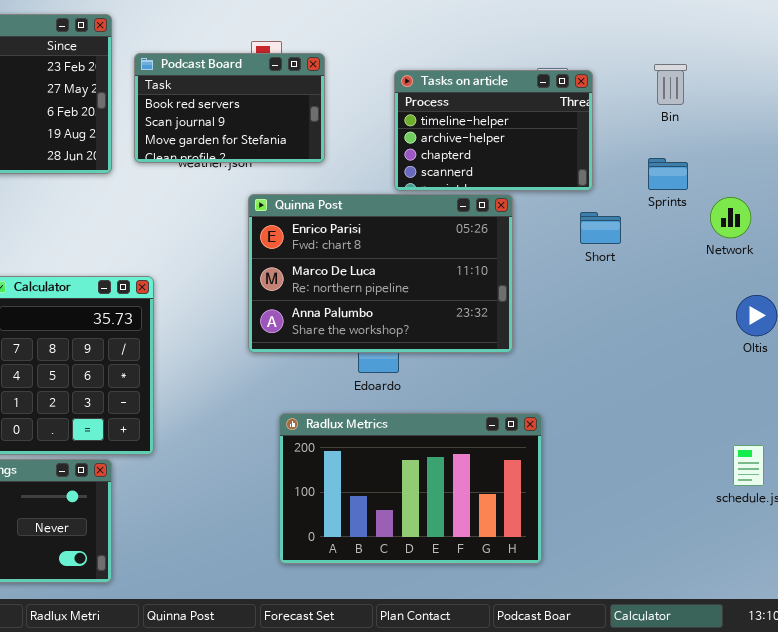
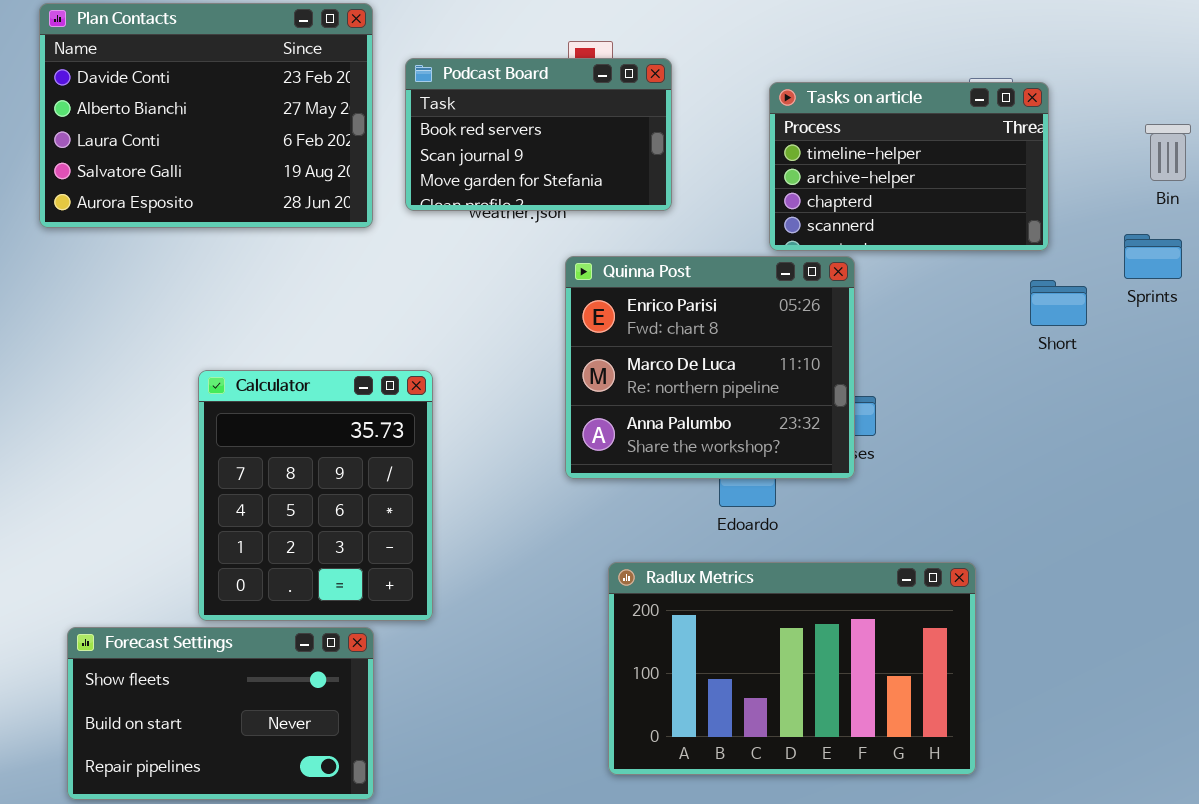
Bin: [654,64,687,105] -> [1145,124,1191,181], moved
Sprints: [648,158,688,190] -> [1124,234,1182,279], moved
Quinna Post: [248,194,513,353] -> [565,256,855,479], resized

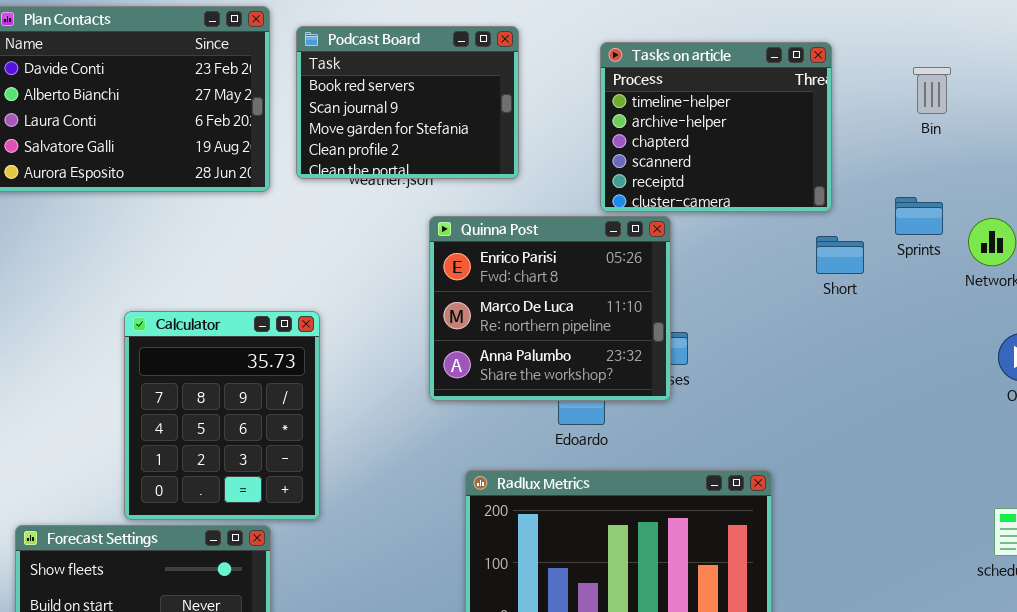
Podcast Board: [405,58,672,211] -> [296,26,519,179], resized
Tasks on article: [769,82,1049,251] -> [600,42,832,212], resized
Bin: [1145,124,1191,181] -> [913,67,951,114], moved

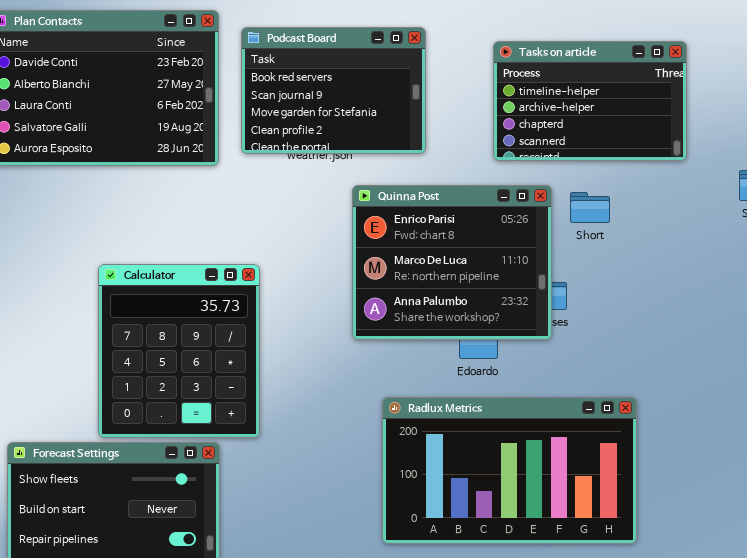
Tasks on article: [600,42,832,212] -> [493,41,687,161], resized
Short: [816,236,864,274] -> [570,192,610,223], moved

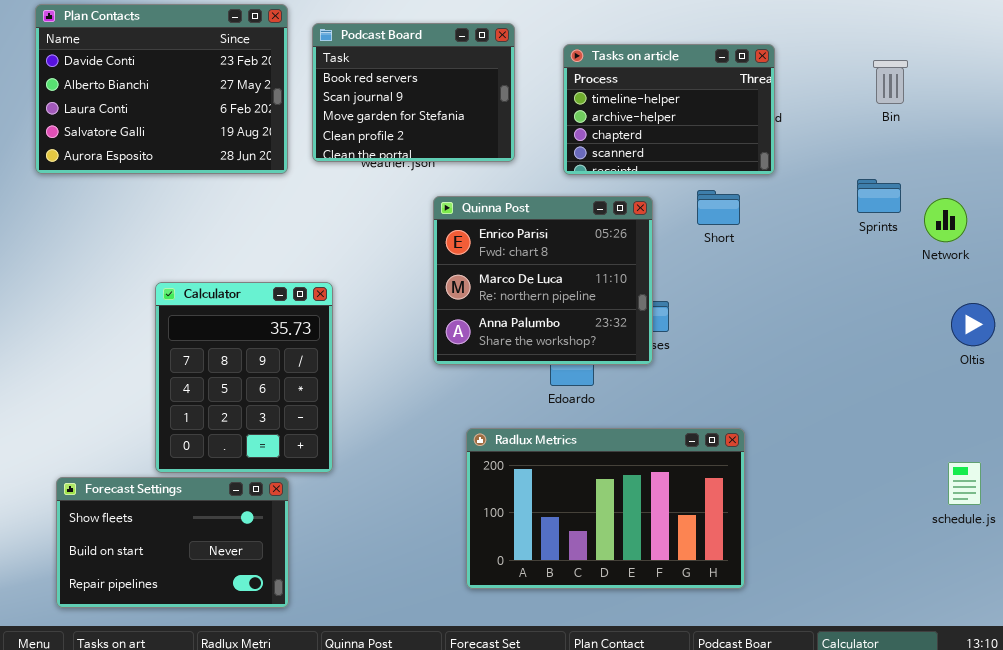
Tasks on article: [493,41,687,161] -> [563,44,775,175], moved
Short: [570,192,610,223] -> [697,190,740,225], moved

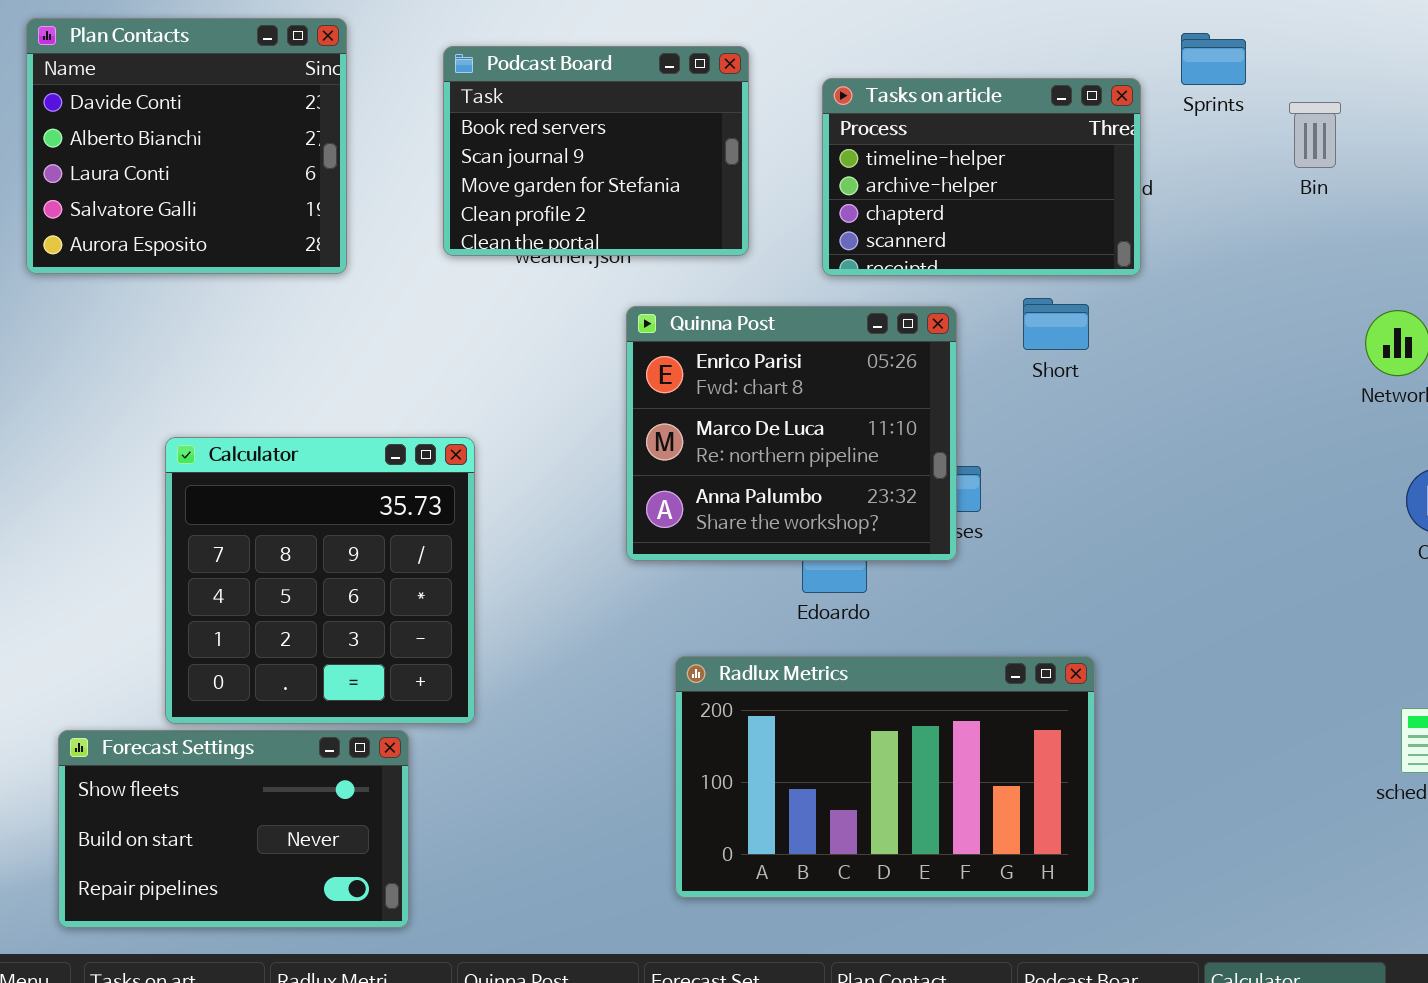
Plan Contacts: [35,4,288,174] -> [26,18,347,274], resized
Sprints: [857,179,901,213] -> [1181,33,1246,85], moved
Calculator: [155,282,333,473] -> [165,437,475,724], resized

